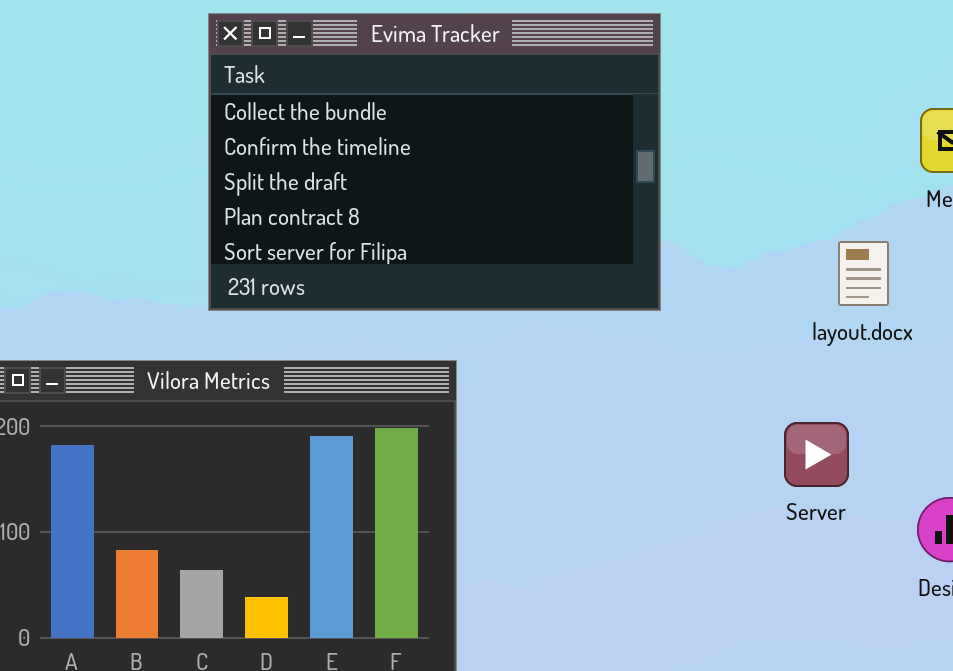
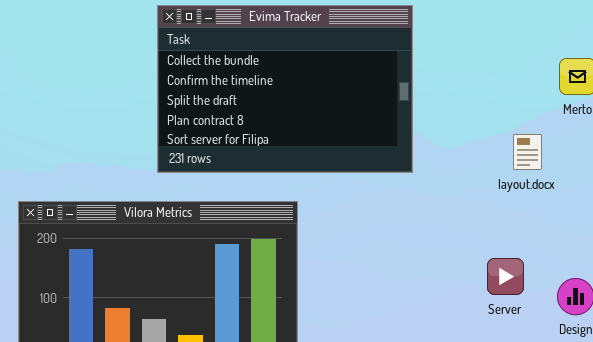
Server: [784,422,849,487] -> [487,258,524,295], moved

